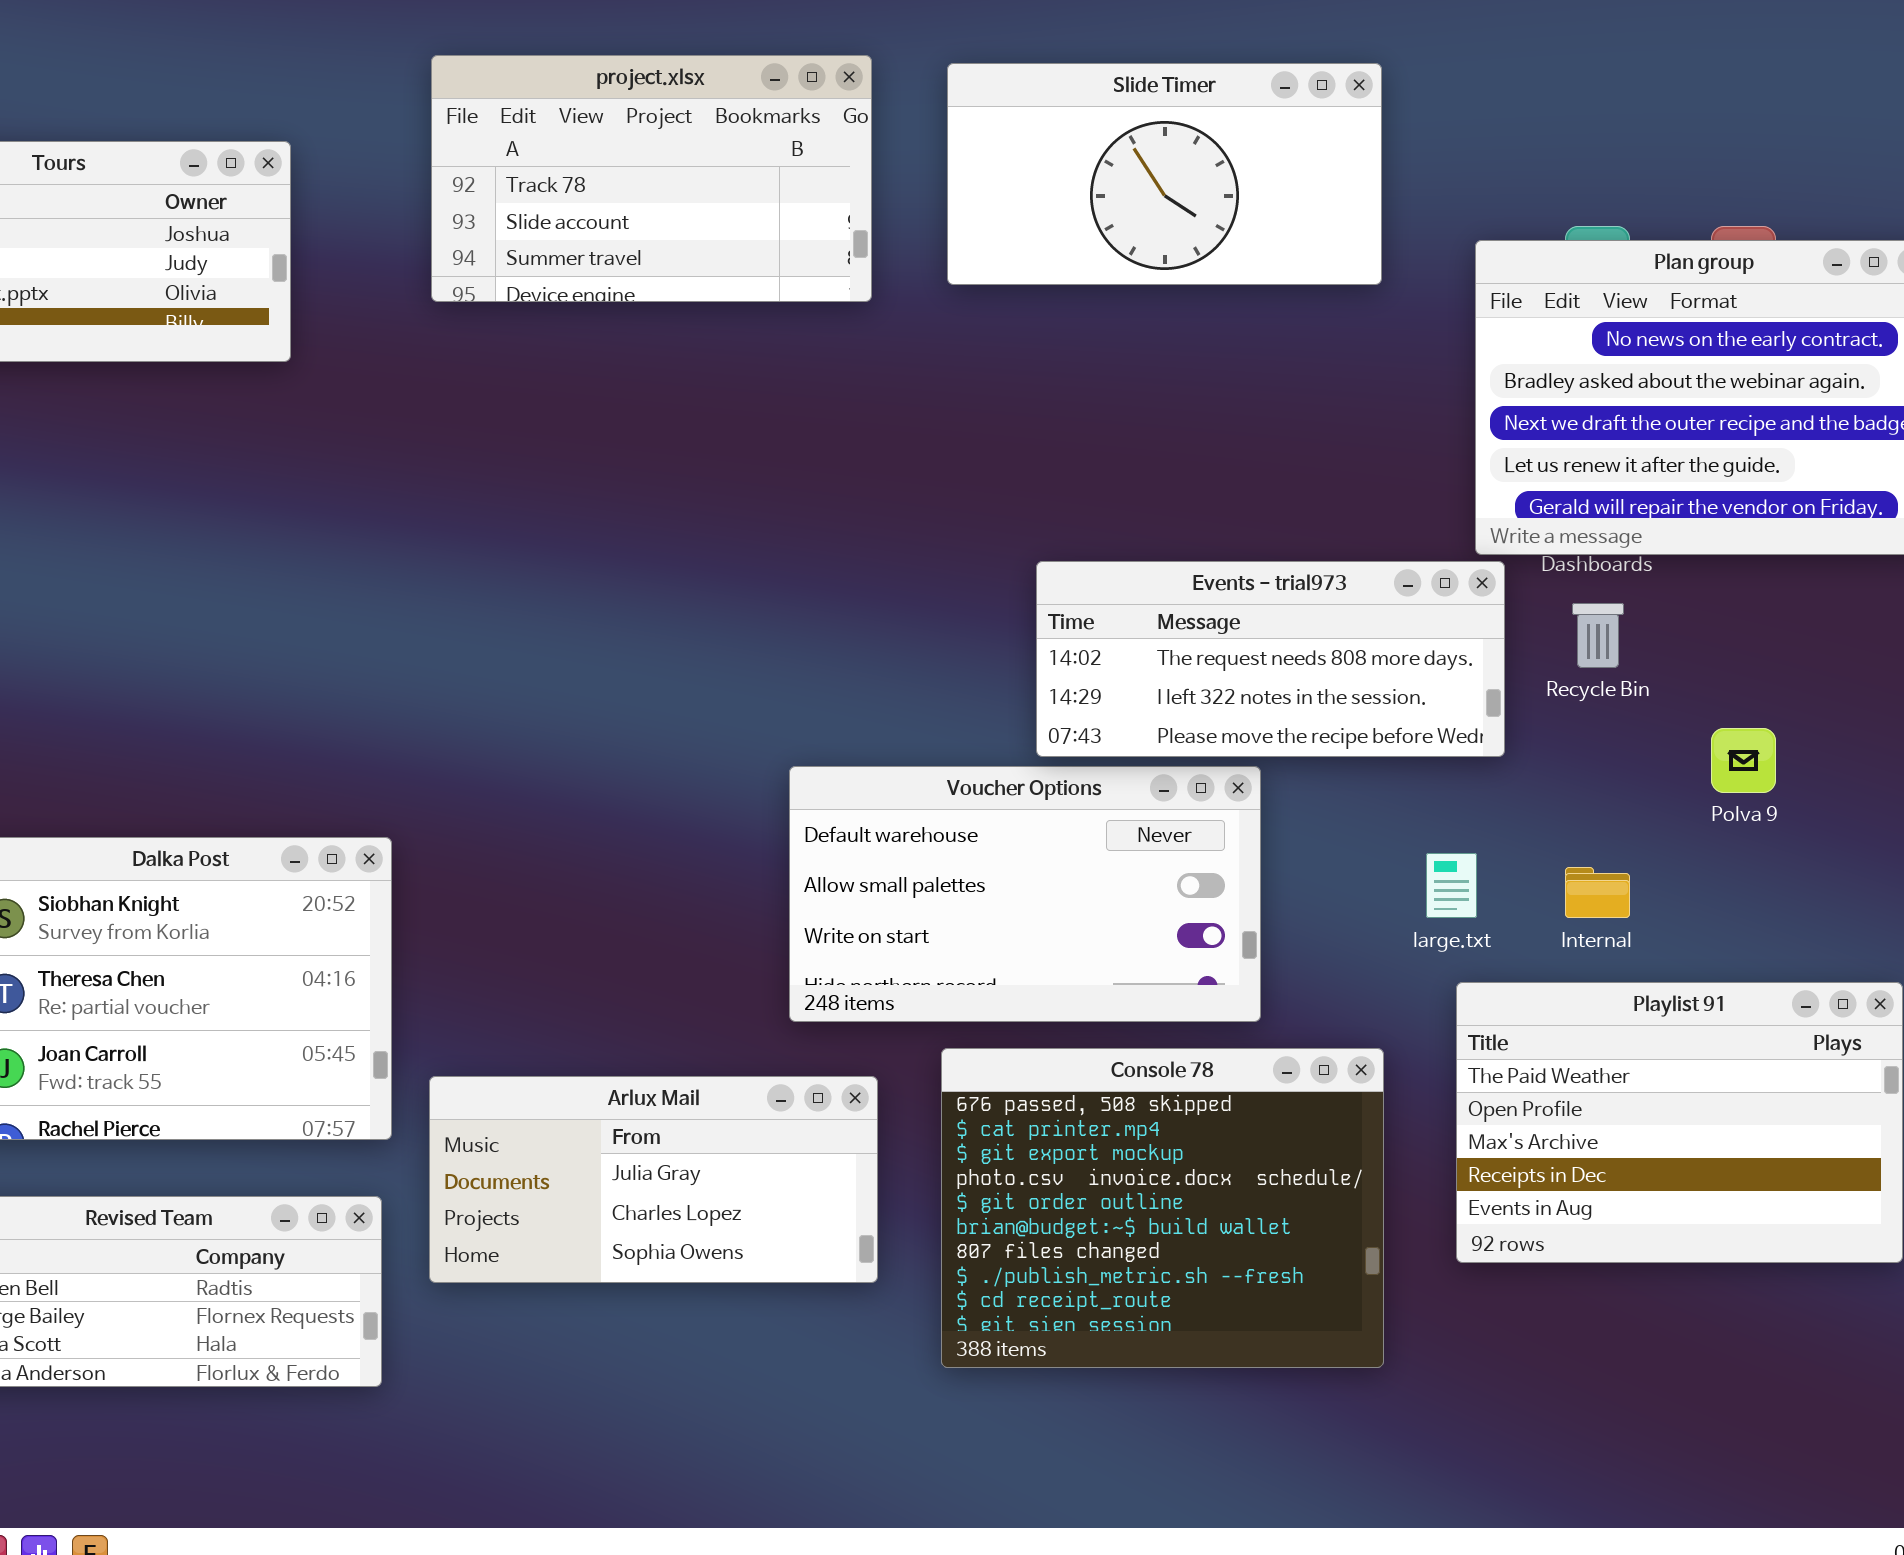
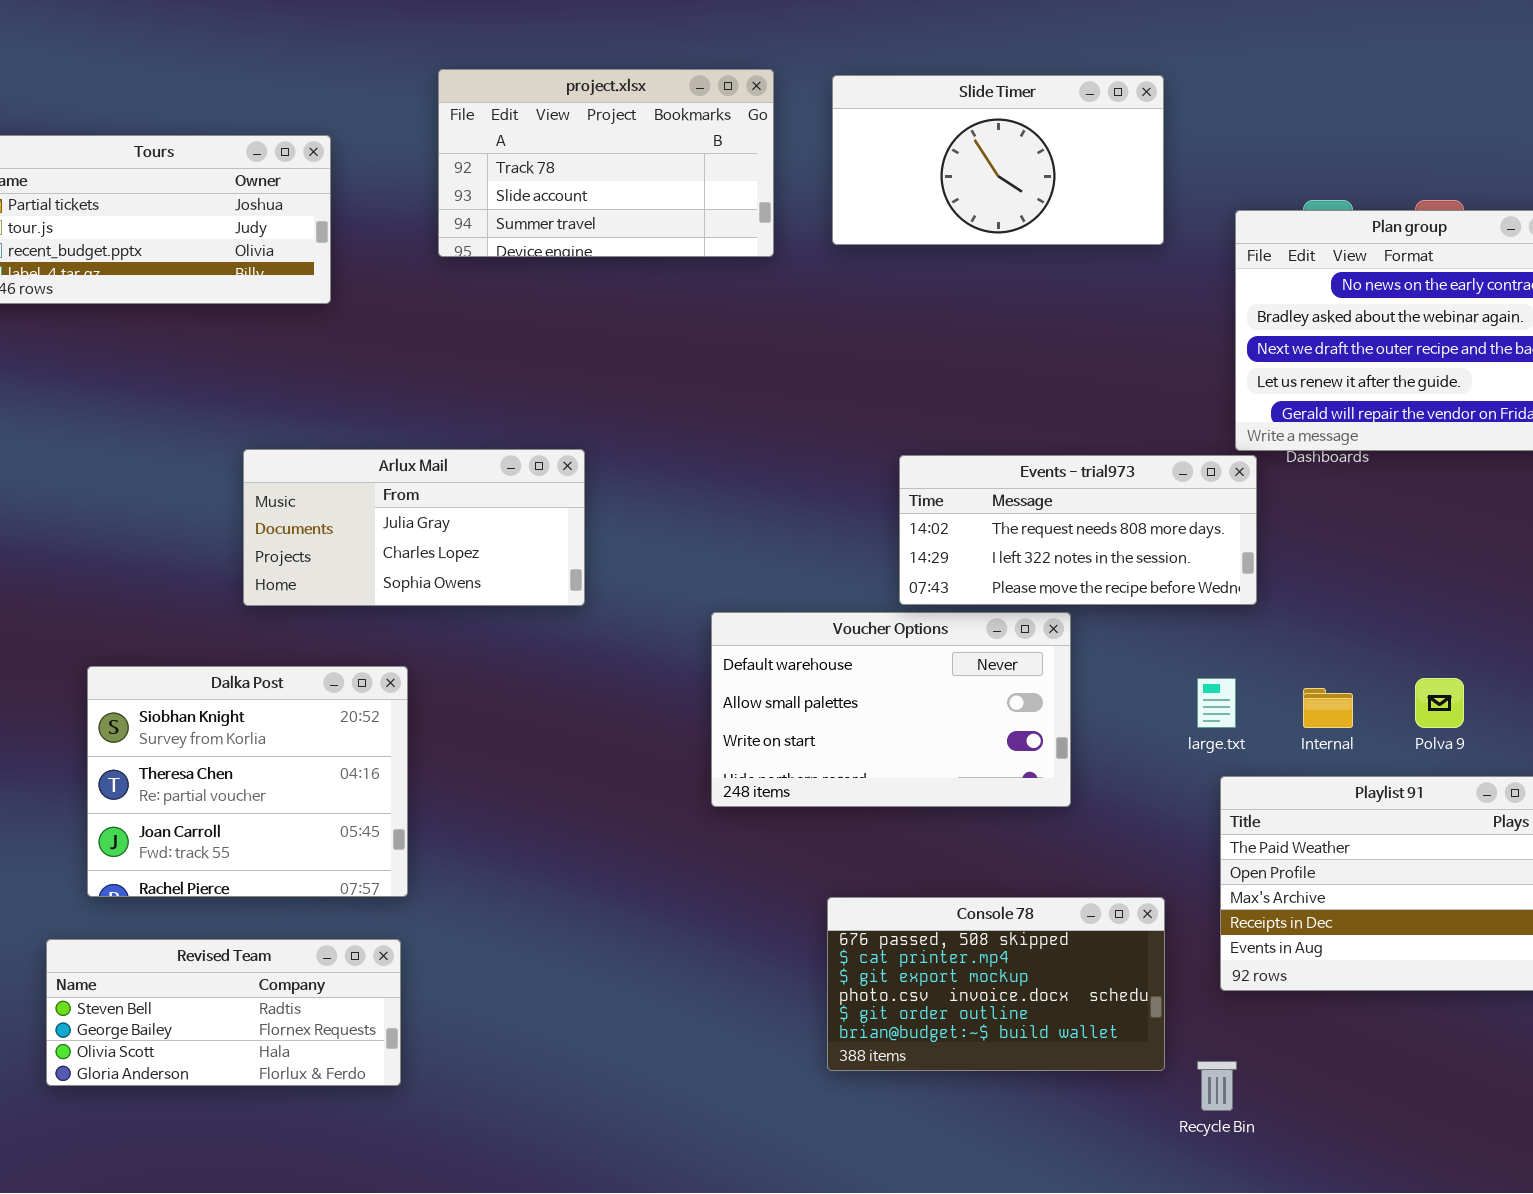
Recycle Bin: [1572,603,1624,668] -> [1197,1061,1237,1111], moved
Polva 9: [1711,728,1776,793] -> [1415,678,1464,728], moved
Console 78: [941,1048,1384,1368] -> [827,897,1165,1071], resized
Arlux Mail: [429,1076,878,1283] -> [243,449,585,606], moved

